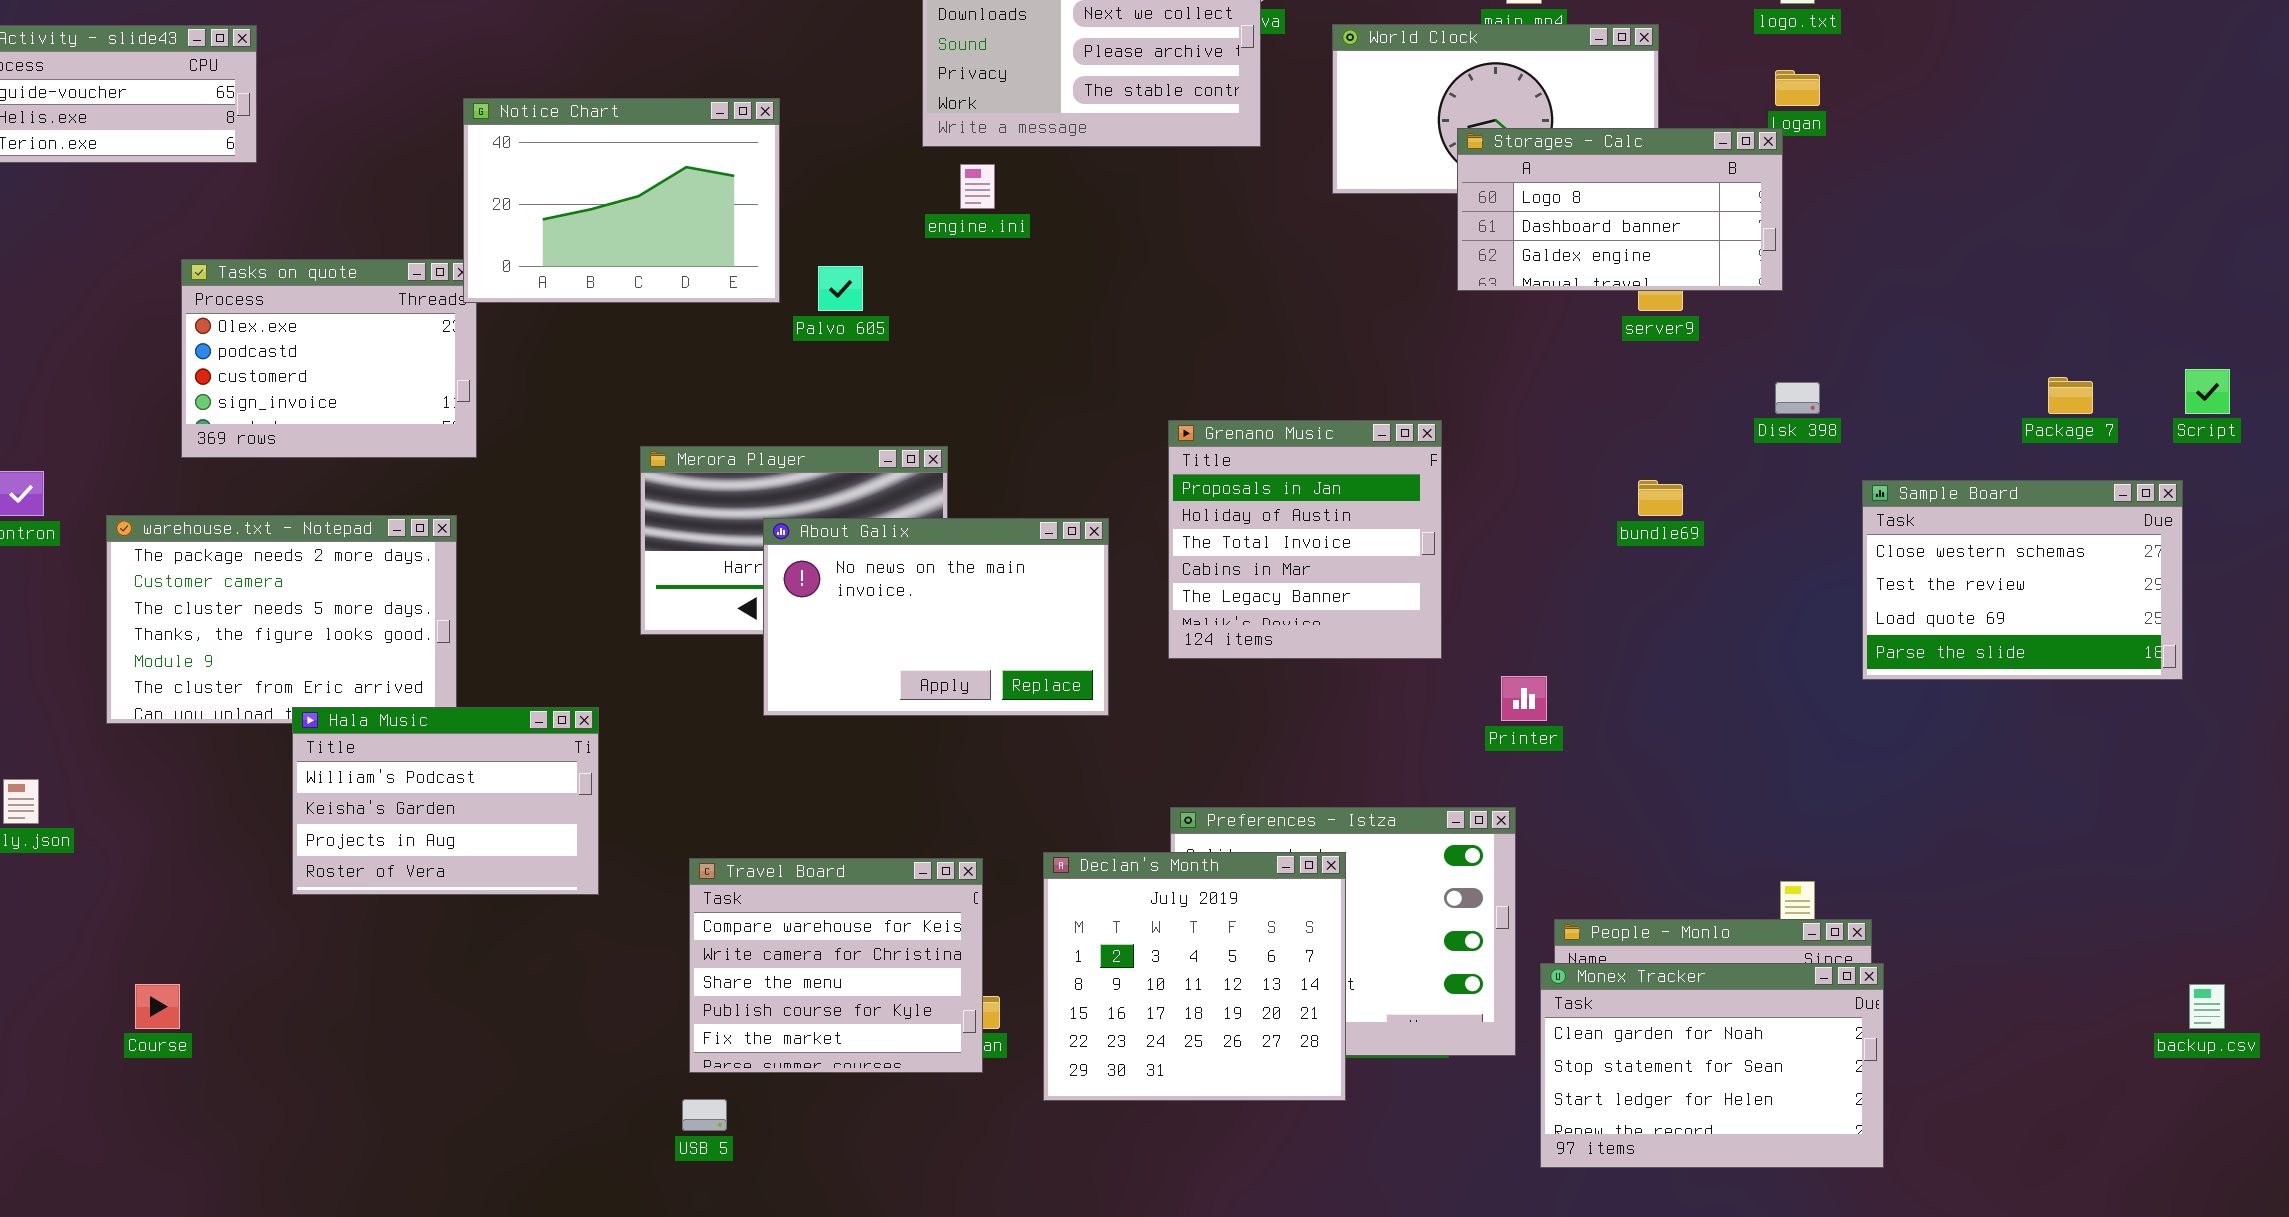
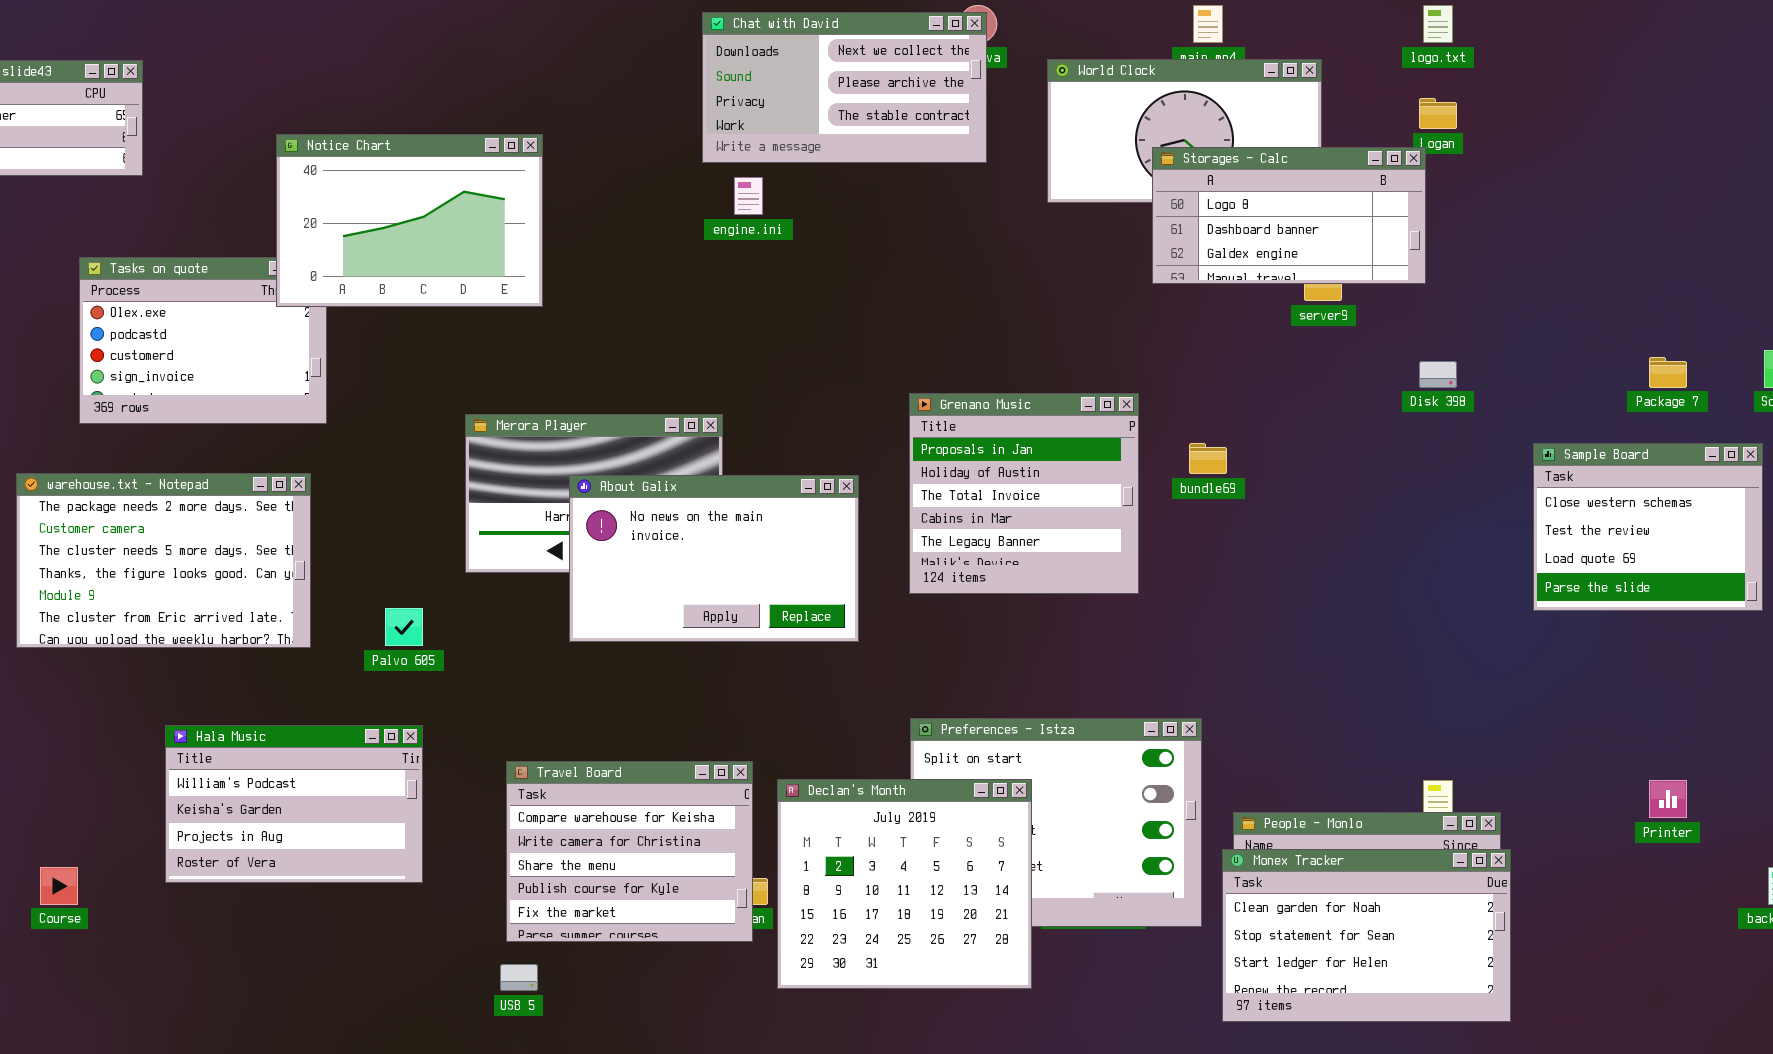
Notice Chart: [463,98,780,303] -> [276,134,543,307], moved
Palvo 605: [818,266,863,311] -> [385,608,423,646], moved
bundle69: [1638,480,1683,516] -> [1189,443,1227,474], moved
Sample Board: [1862,480,2183,680] -> [1533,443,1763,611], resized
Printer: [1501,676,1547,721] -> [1649,780,1687,818], moved
Hala Music: [292,707,599,895] -> [165,725,423,883], moved
Declan's Month: [1043,852,1346,1101] -> [777,779,1032,989], moved

